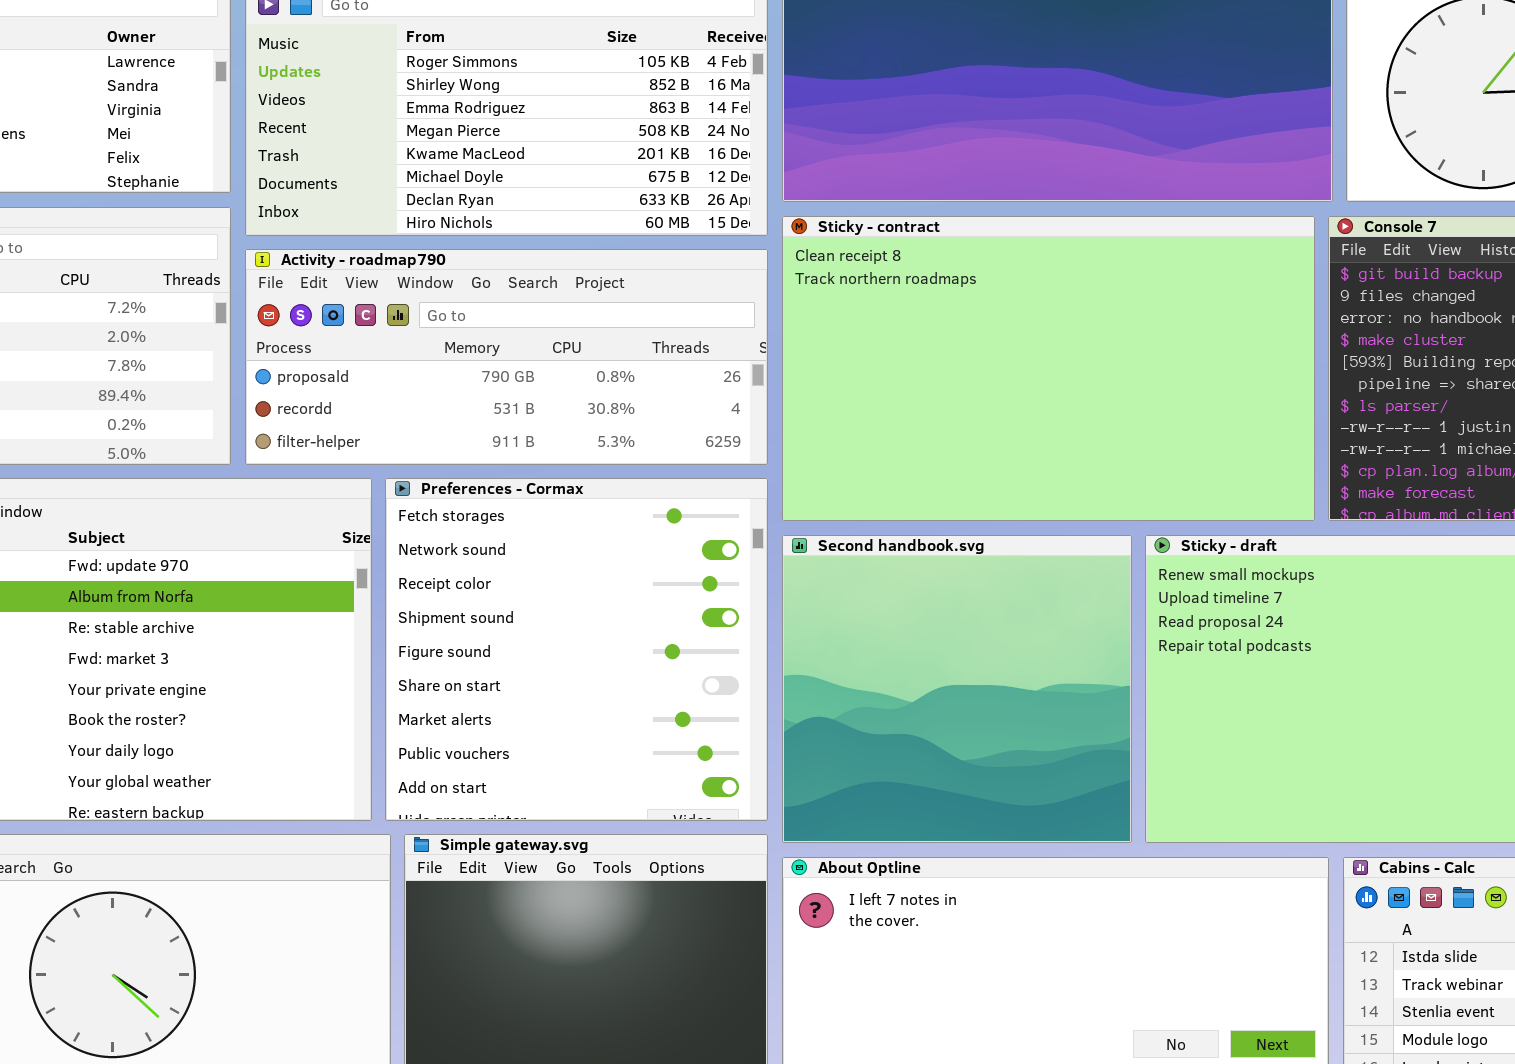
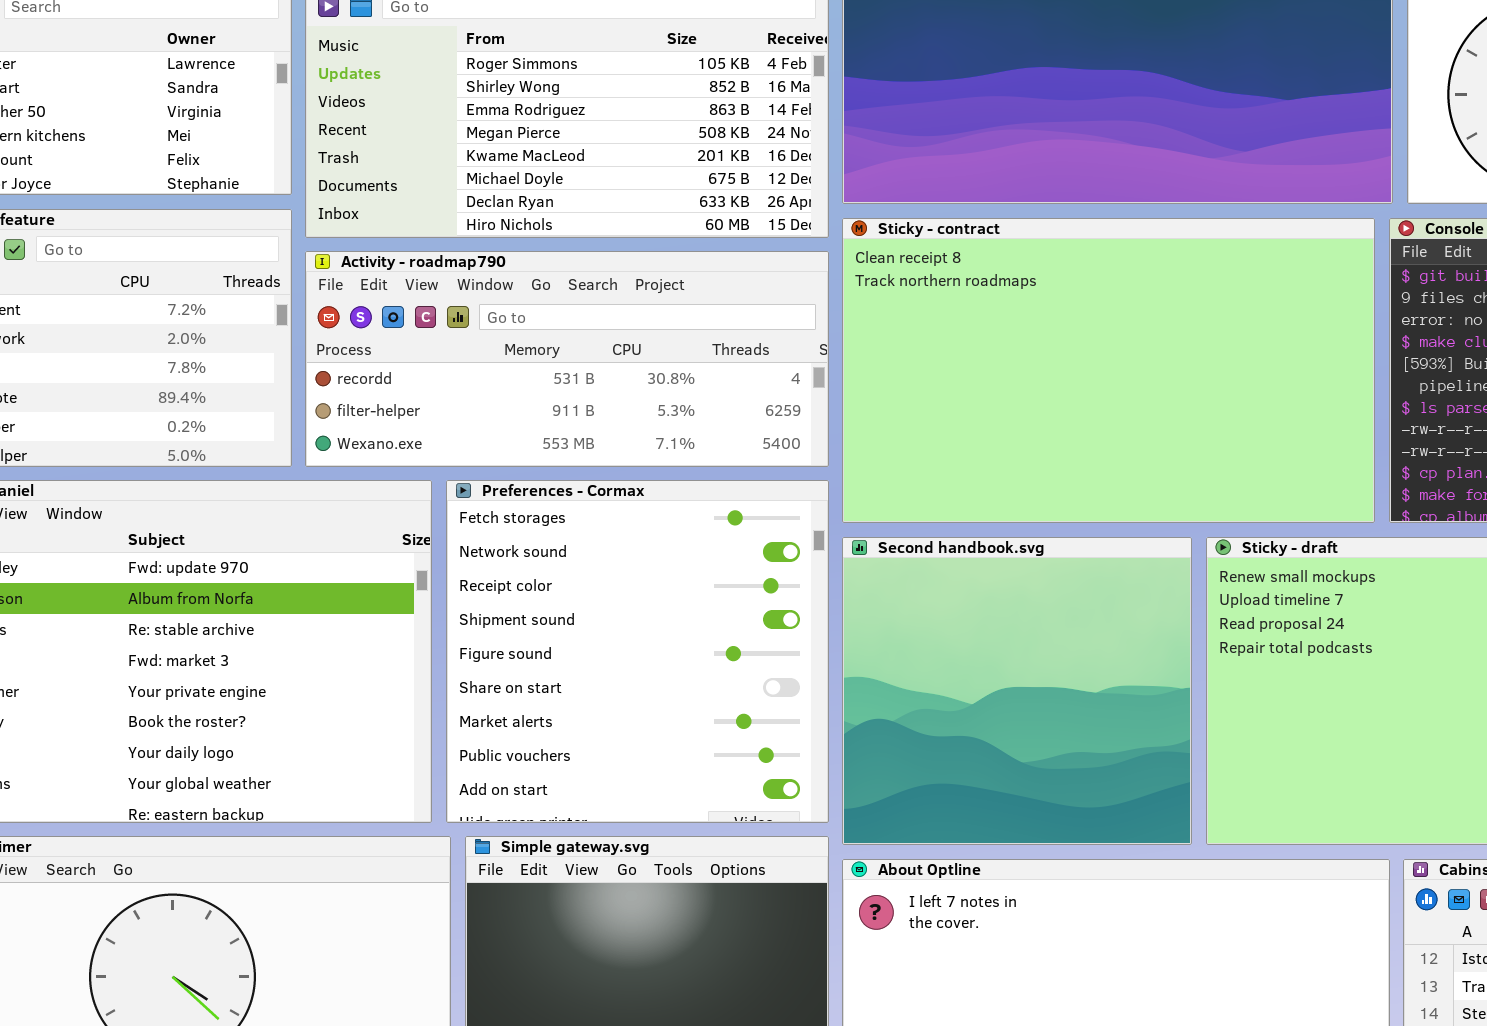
Activity - roadmap790: [245,249,768,465] -> [305,251,829,467], scrolled down 1 row

